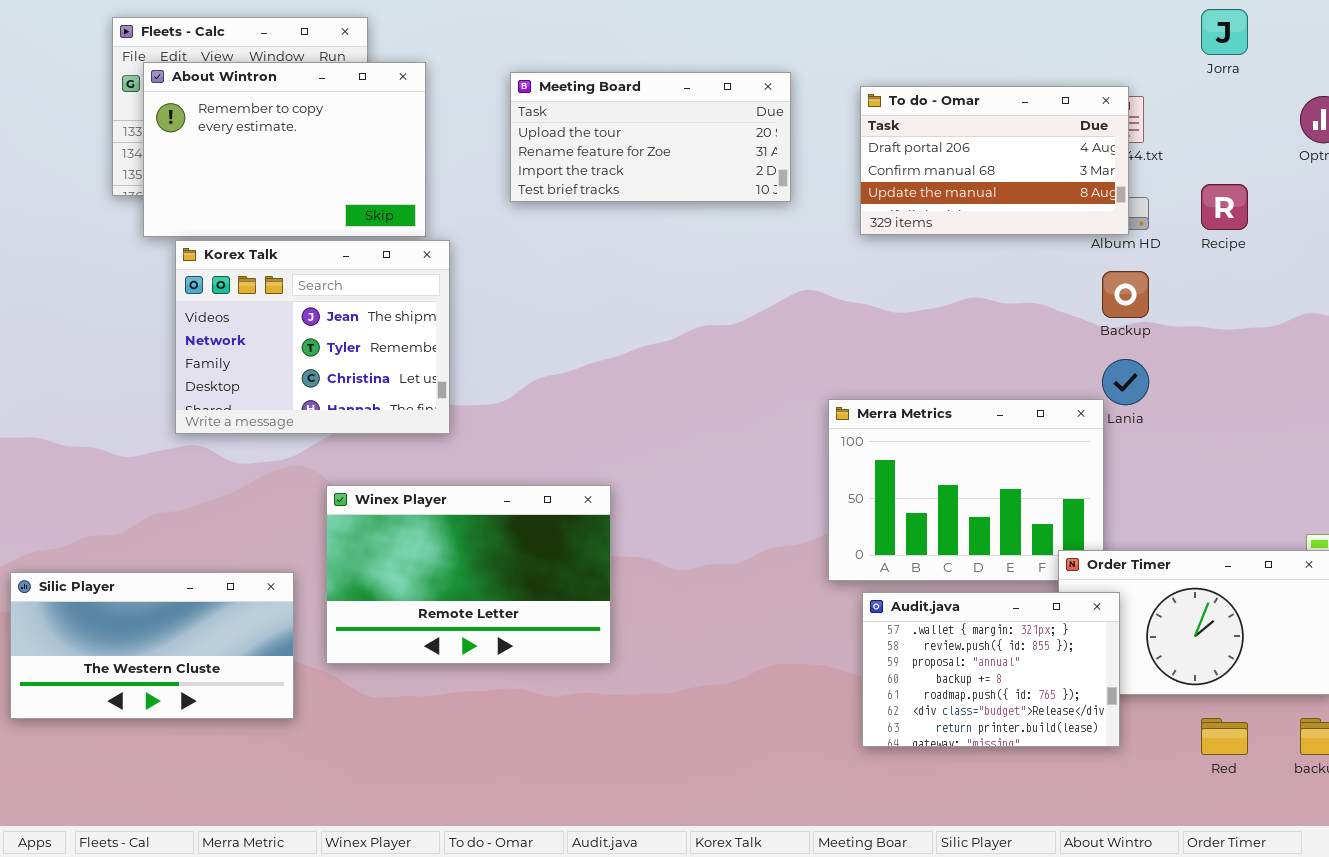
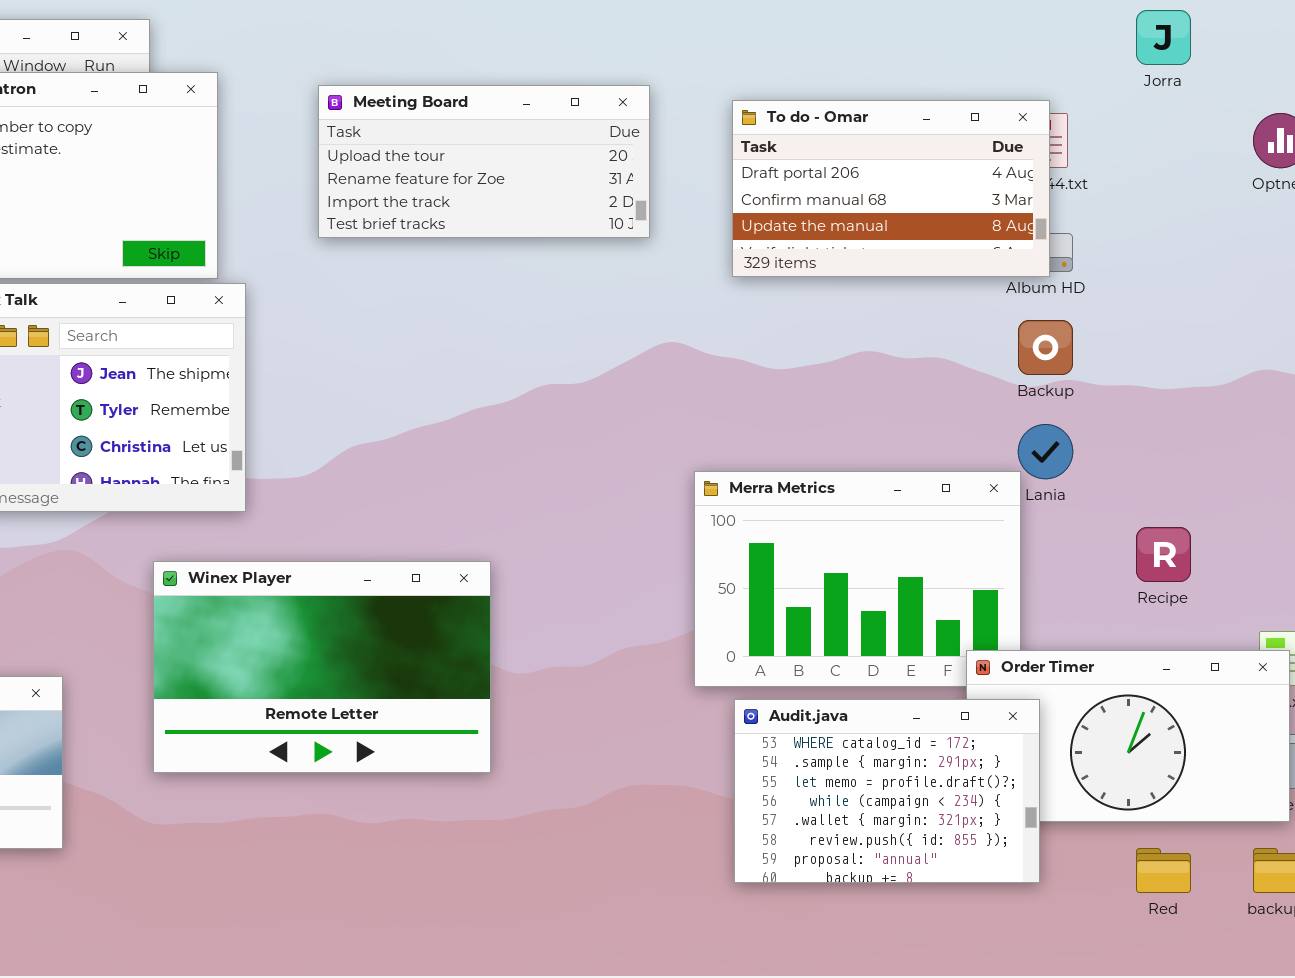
Recipe: [1201,184,1248,230] -> [1136,527,1191,582], moved
Winex Player: [326,485,611,664] -> [153,561,491,773], moved
Audit.java: [862,592,1120,747] -> [734,699,1040,883], scrolled up 4 rows

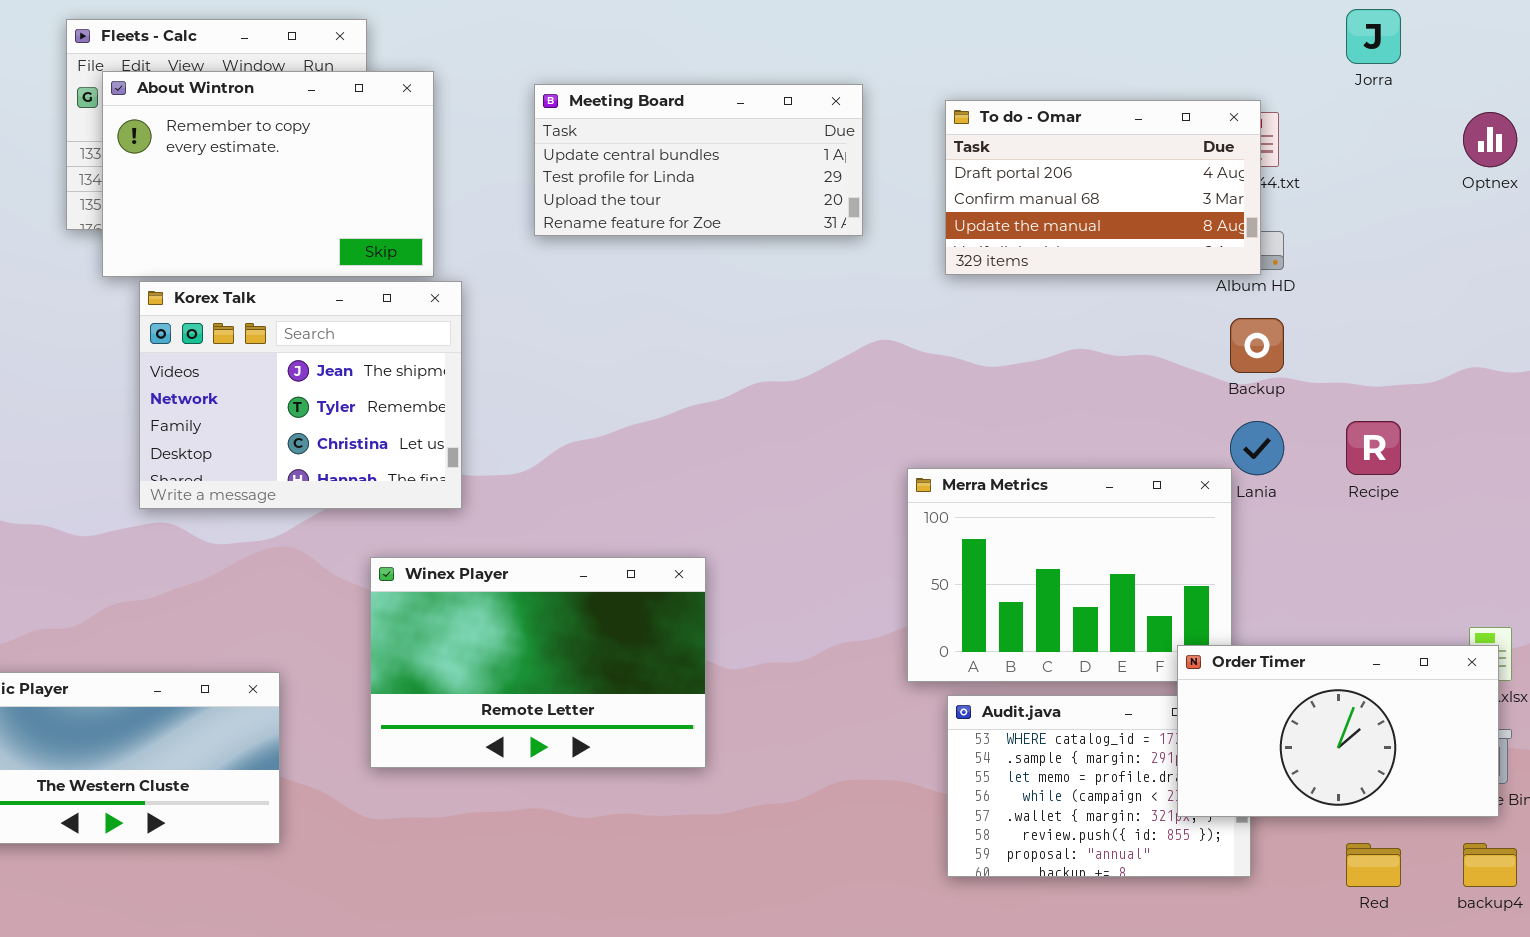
Meeting Board: [318,85,650,238] -> [534,84,863,236], scrolled up 2 rows
Recipe: [1136,527,1191,582] -> [1346,421,1401,475], moved
Order Timer: [966,650,1290,822] -> [1177,645,1499,817], raised

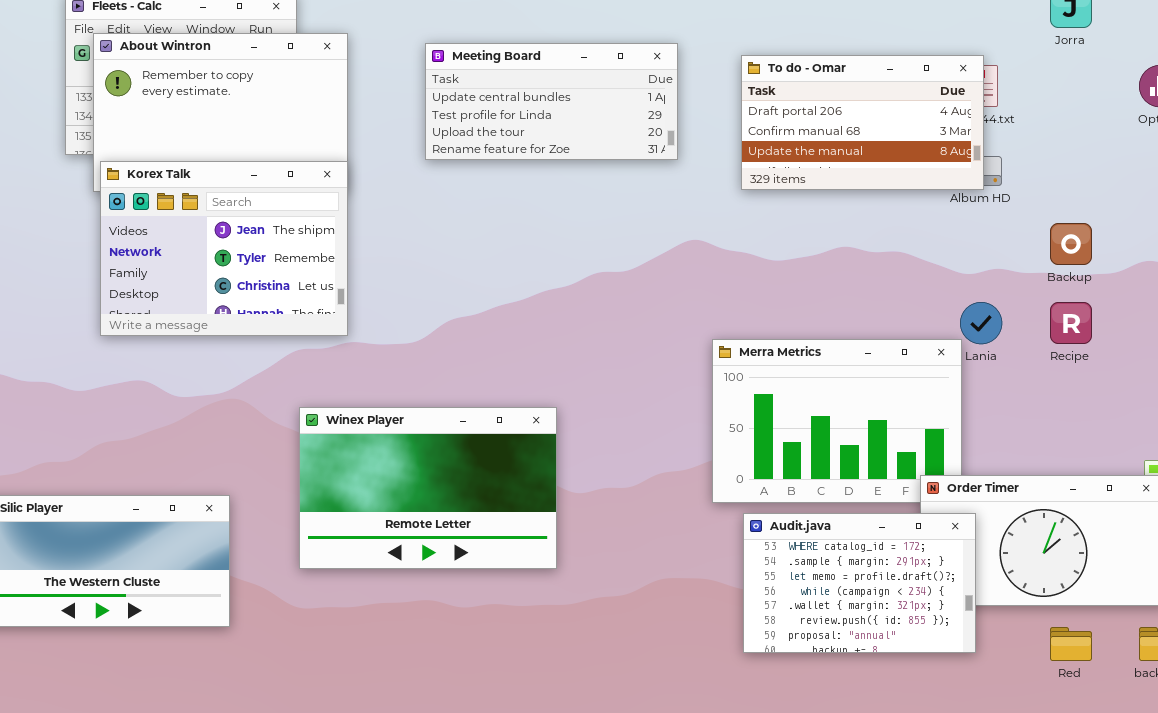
Korex Talk: [139,281,462,509] -> [100,161,348,336], moved
Backup: [1230,318,1284,373] -> [1050,223,1092,265], moved
Audit.java: [947,695,1251,877] -> [743,513,976,653], raised

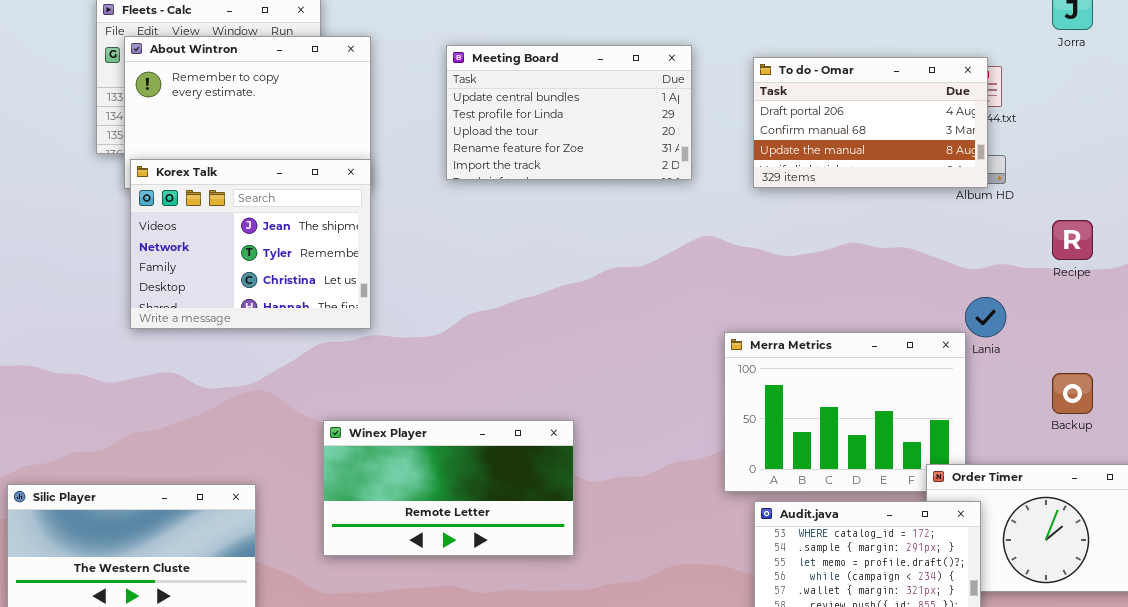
Meeting Board: [425,43,678,160] -> [446,45,692,180], resized
Backup: [1050,223,1092,265] -> [1052,373,1093,414], moved
Recipe: [1050,302,1092,344] -> [1052,220,1093,260], moved
Winex Player: [299,407,557,569] -> [323,420,574,556], resized

